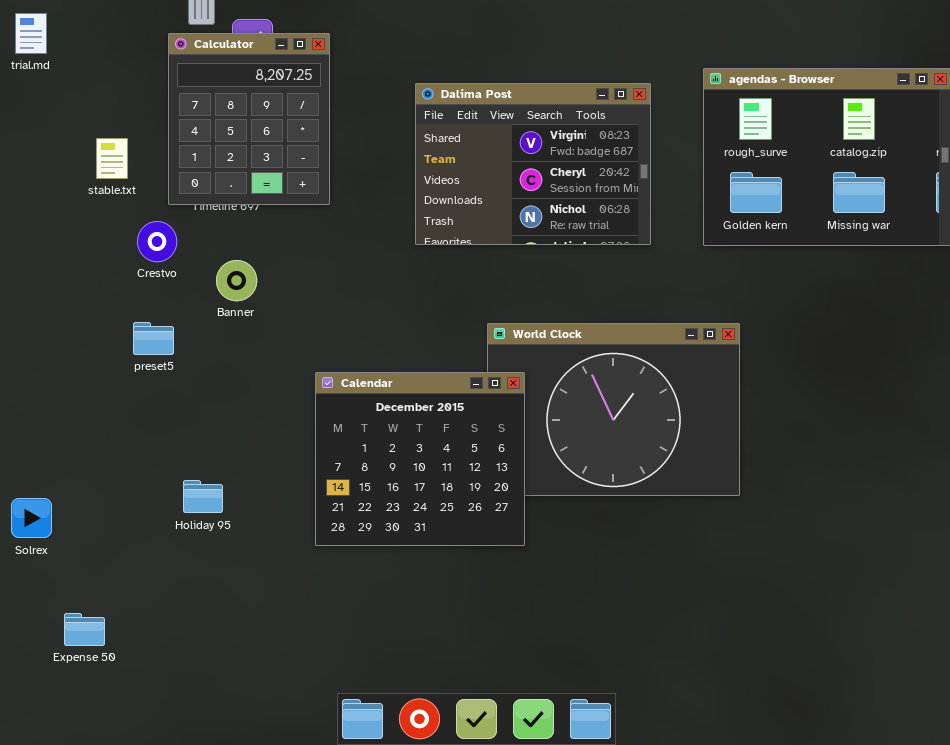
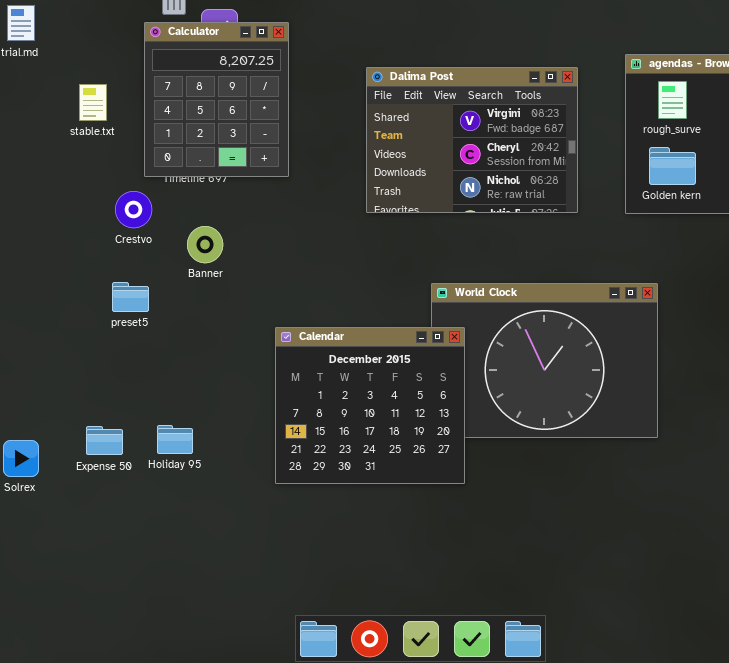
stable.txt: [96,138,128,179] -> [79,84,107,121], moved
Expense 50: [64,613,105,646] -> [86,426,123,455], moved

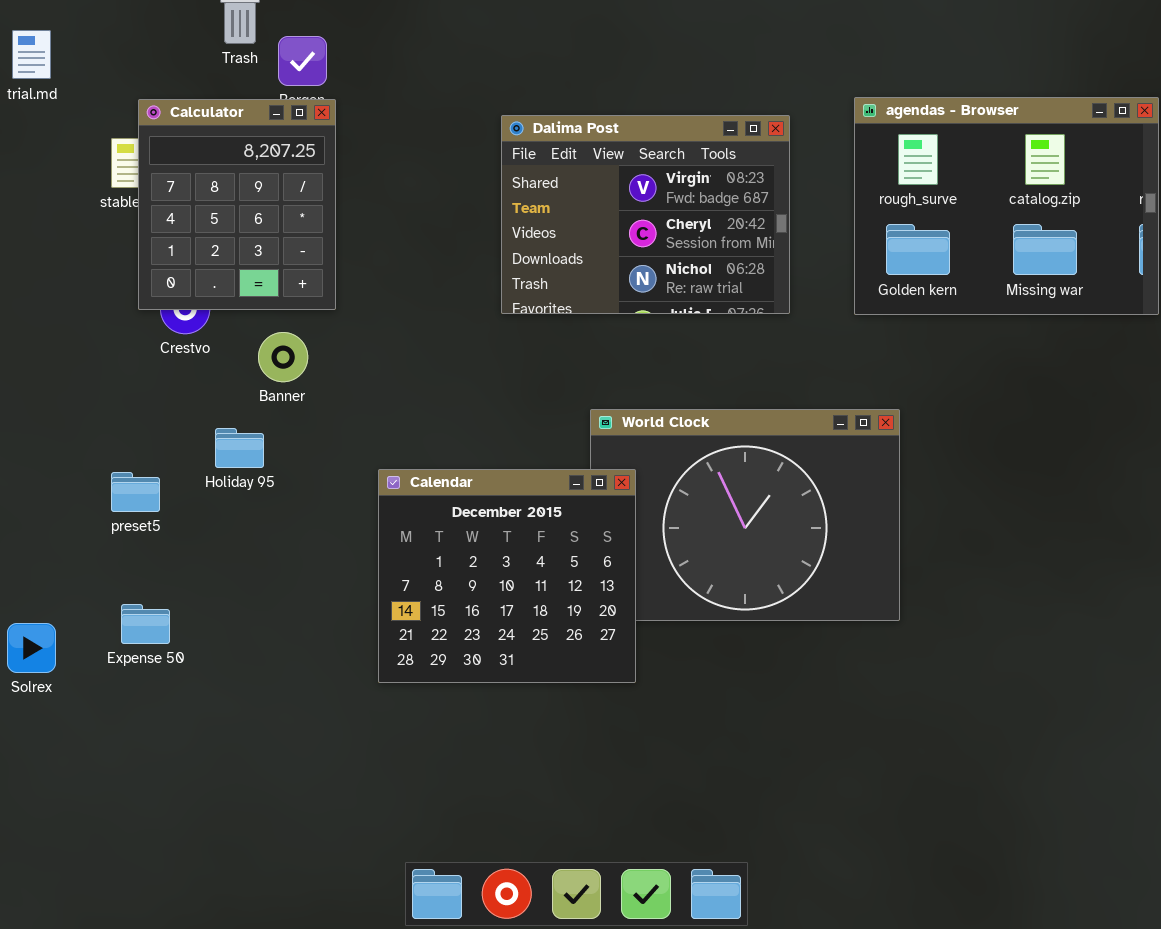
Calculator: [144,22,289,177] -> [138,99,336,310], moved
preset5: [112,282,149,312] -> [111,472,160,512], moved
Holiday 95: [157,425,193,454] -> [215,428,264,468], moved

